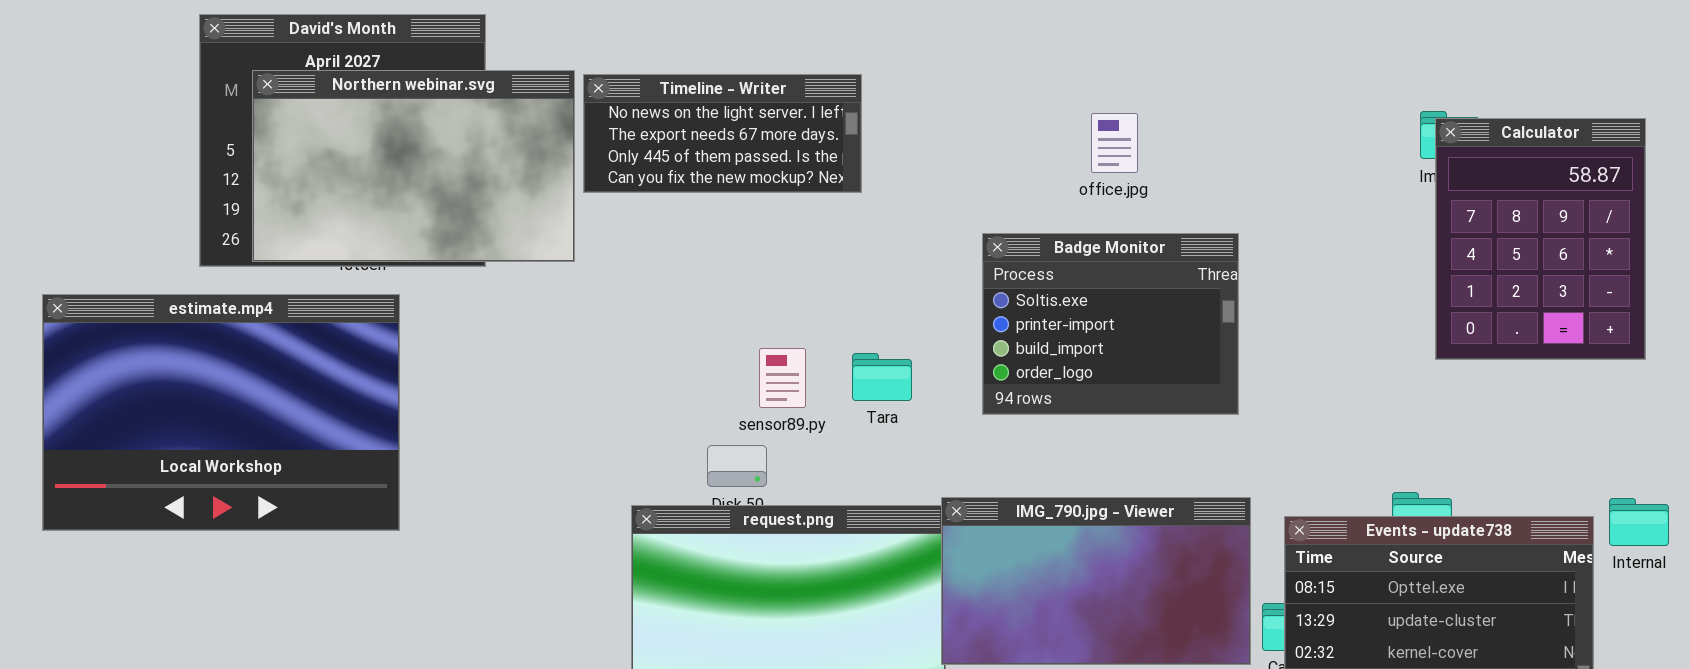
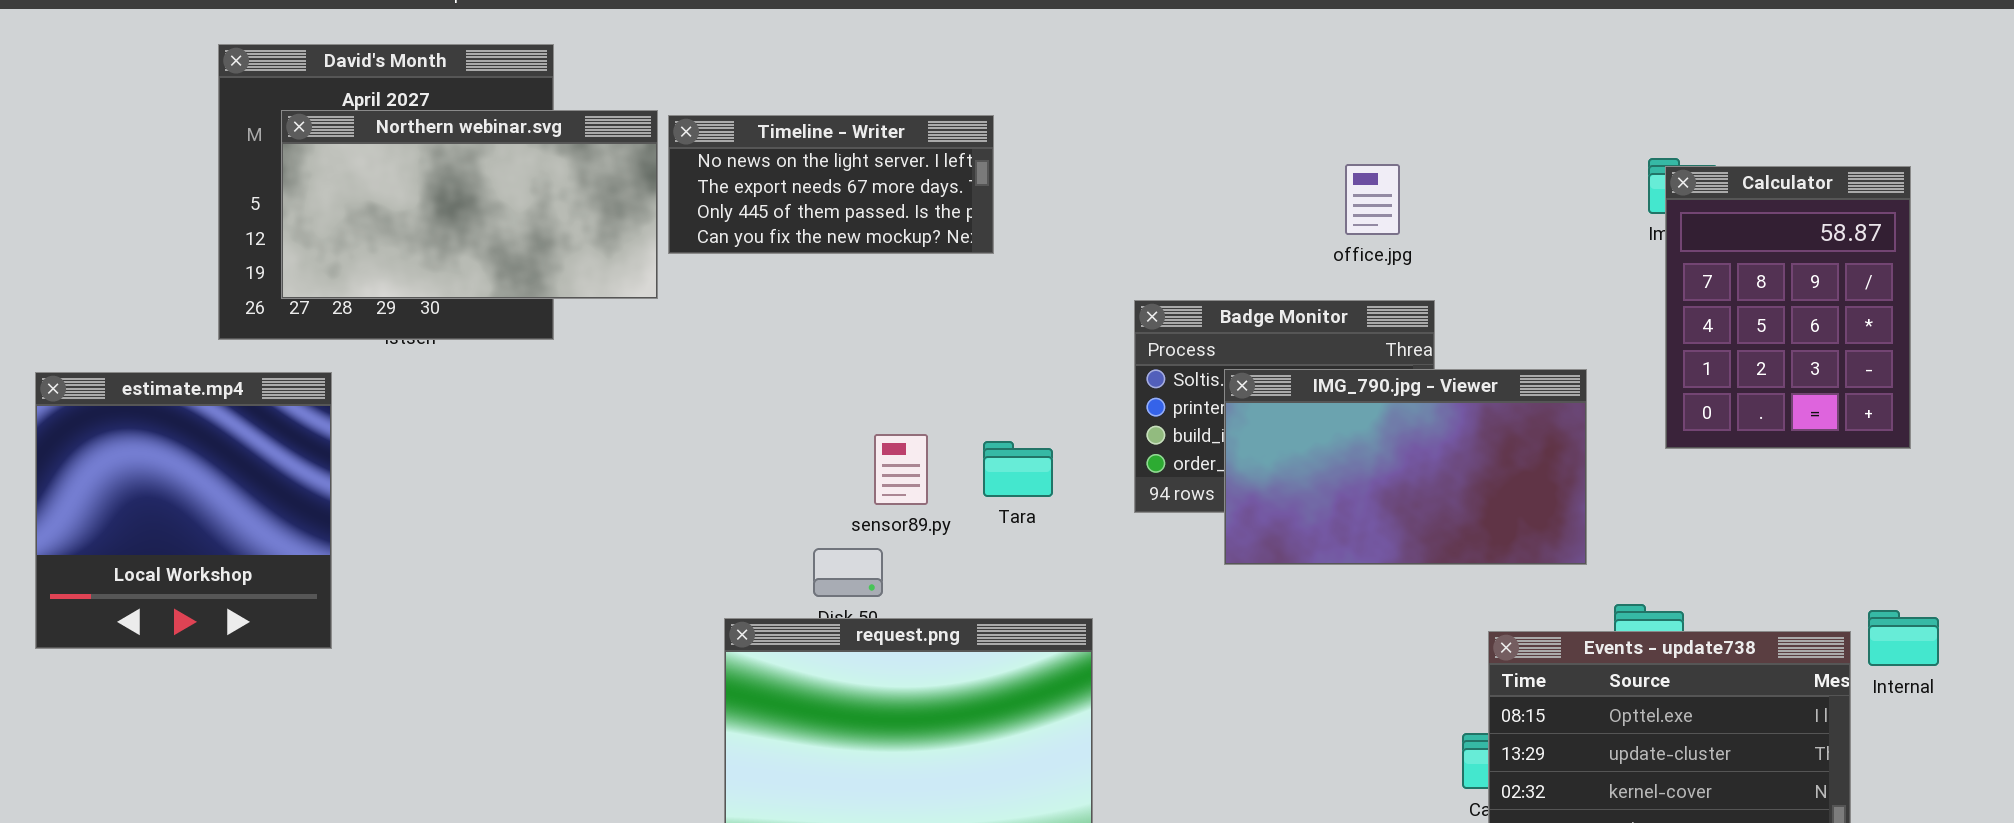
Northern webinar.svg: [252,70,575,262] -> [281,110,658,299], resized
office.jpg: [1091,113,1138,173] -> [1345,164,1400,235], moved
estimate.mp4: [42,294,400,531] -> [35,372,332,649], resized
IMG_790.jpg - Viewer: [941,497,1251,665] -> [1224,369,1587,565], moved

